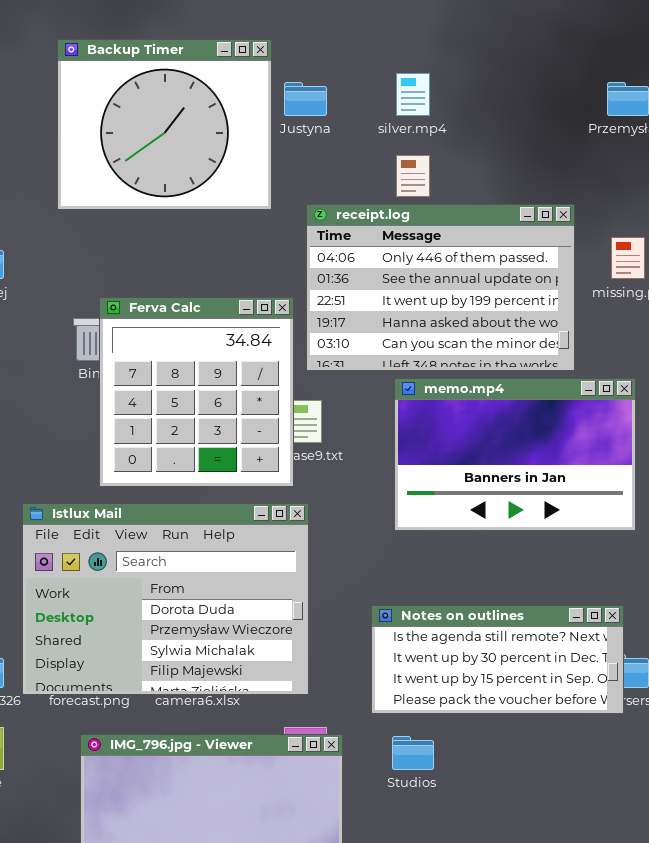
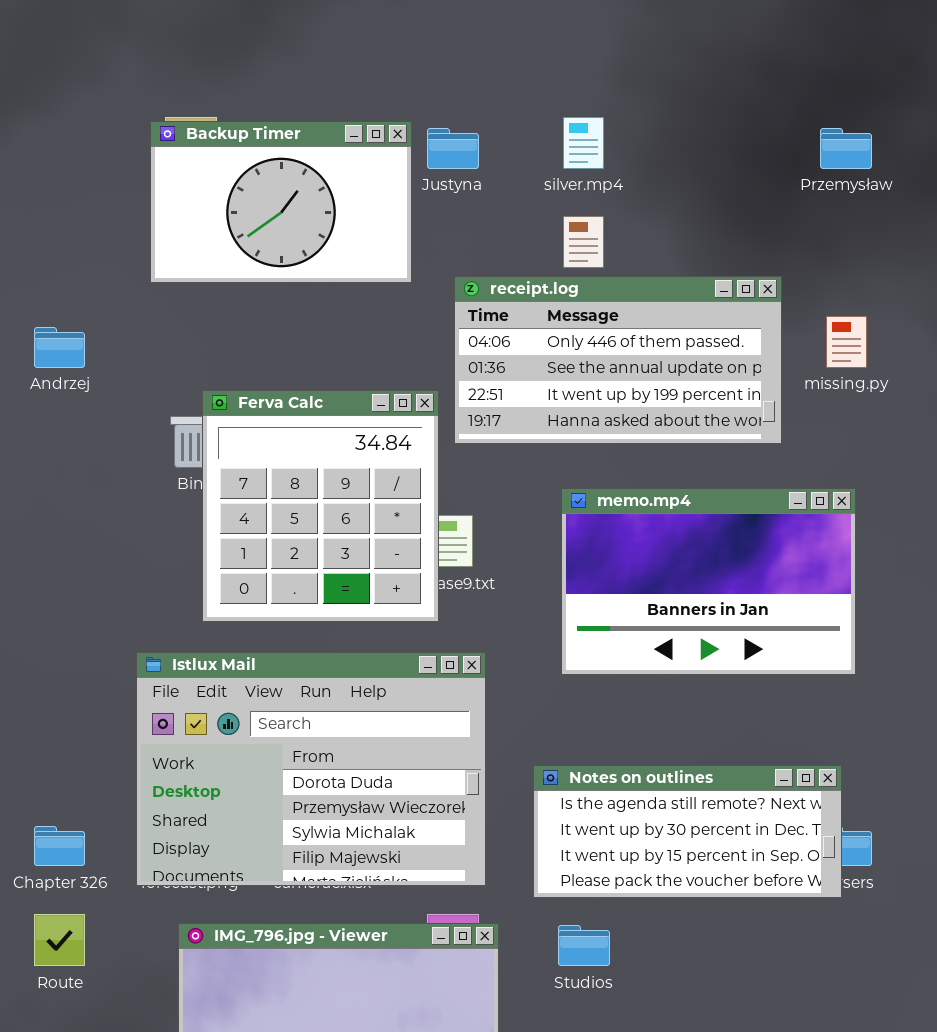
Backup Timer: [57,39,272,210] -> [150,121,412,283], resized
receipt.log: [306,204,575,371] -> [454,276,782,444], resized
Istlux Mail: [22,503,309,695] -> [136,652,486,886], moved

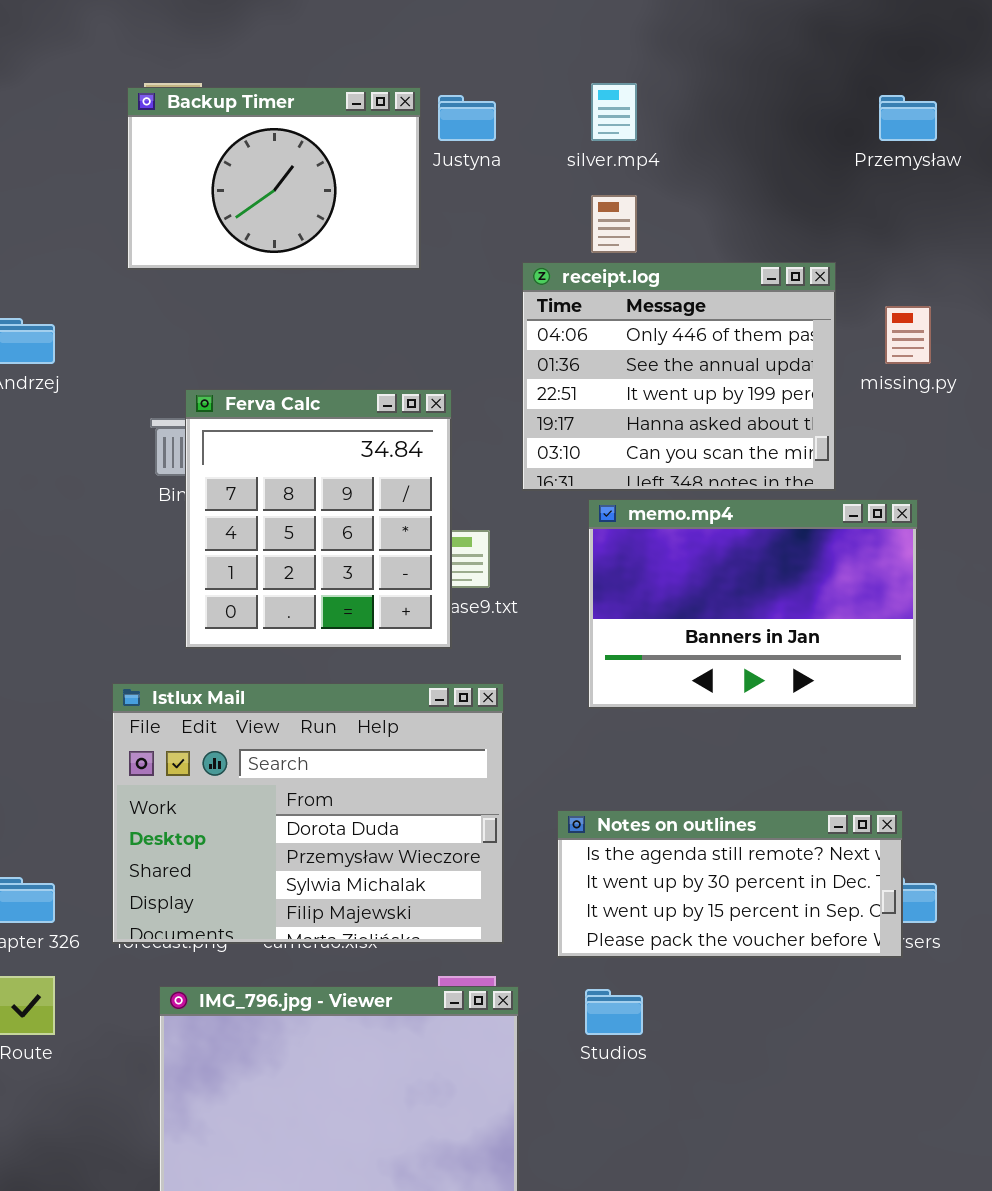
receipt.log: [454,276,782,444] -> [522,262,836,491], resized

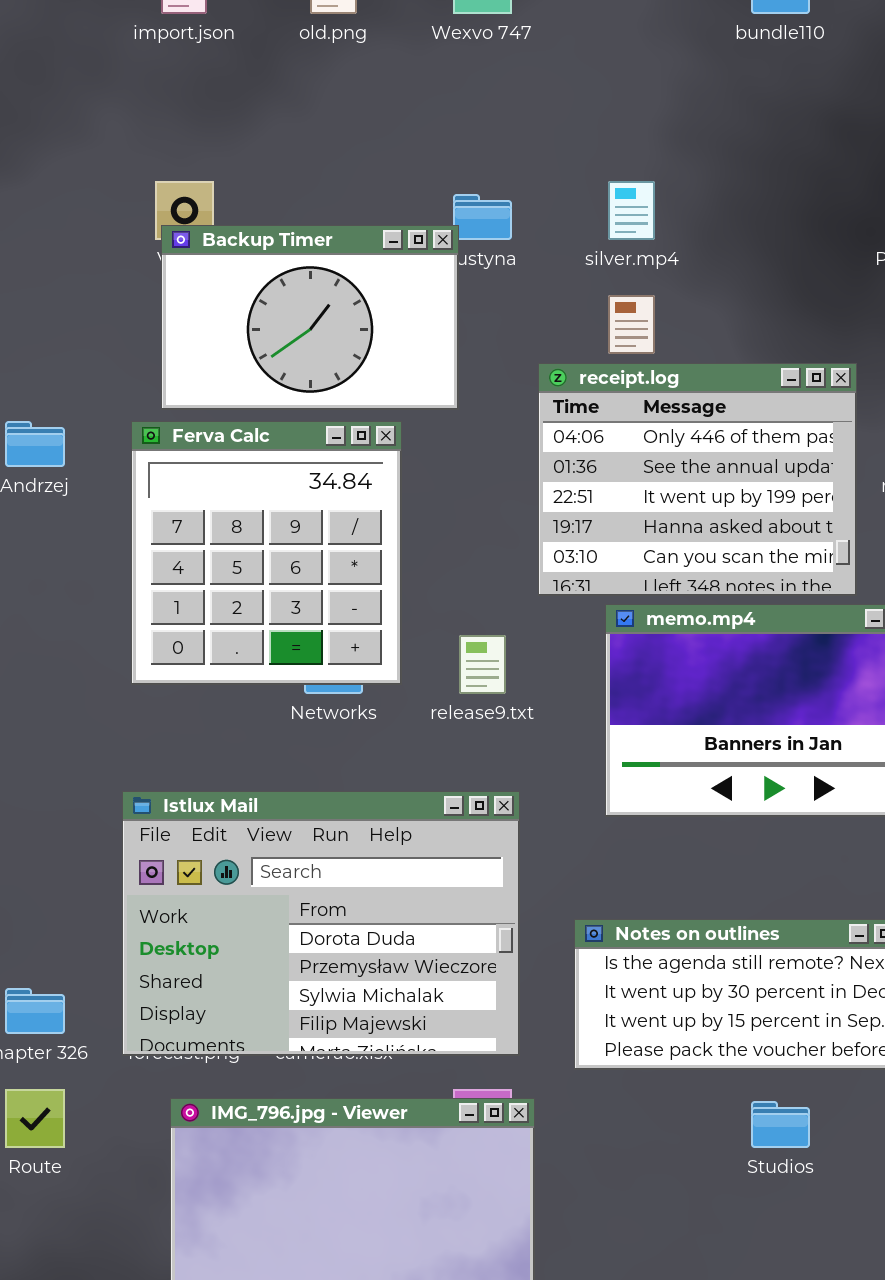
Backup Timer: [127,87,421,270] -> [161,225,459,410], moved
Ferva Calc: [185,389,452,649] -> [131,421,402,685], moved
Studios: [585,989,643,1035] -> [751,1101,810,1148], moved

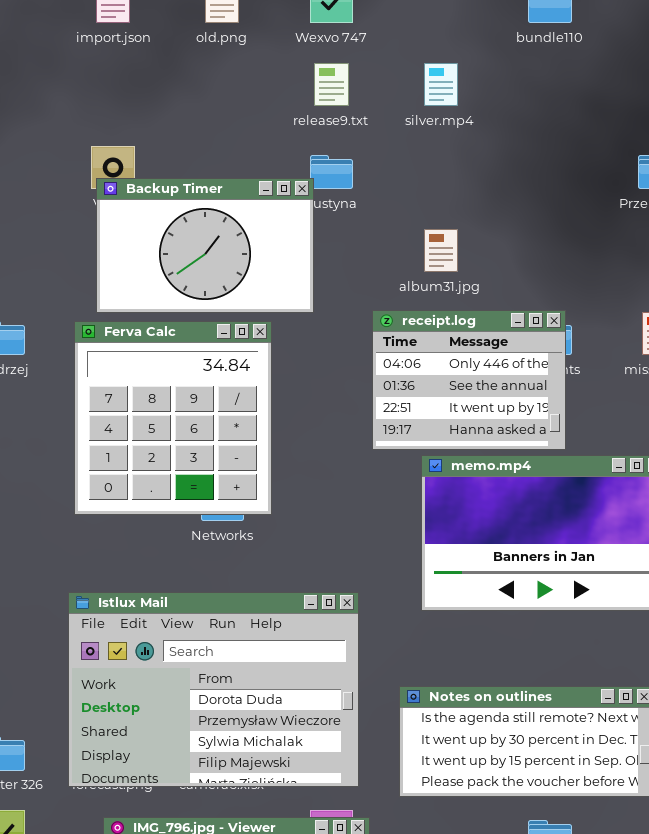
silver.mp4: [608,181,655,240] -> [424,63,458,106], moved
receipt.log: [538,363,857,596] -> [372,310,566,450], resized
release9.txt: [459,635,506,694] -> [314,63,349,106], moved

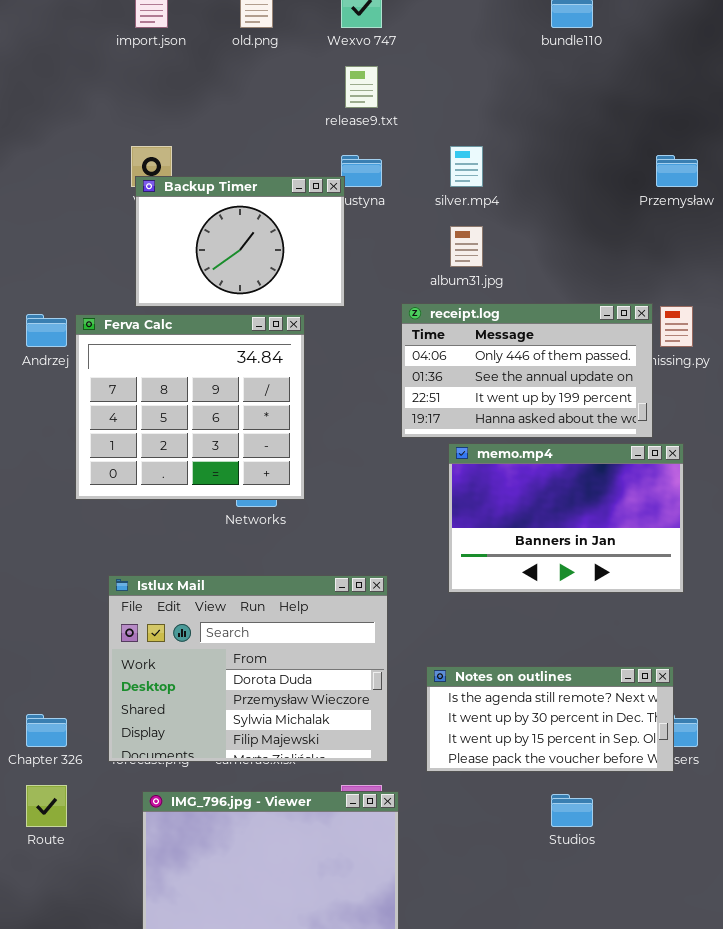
silver.mp4: [424,63,458,106] -> [450,146,483,187], moved
receipt.log: [372,310,566,450] -> [401,303,653,438], resized
Ferva Calc: [74,321,272,515] -> [75,314,305,500], resized

